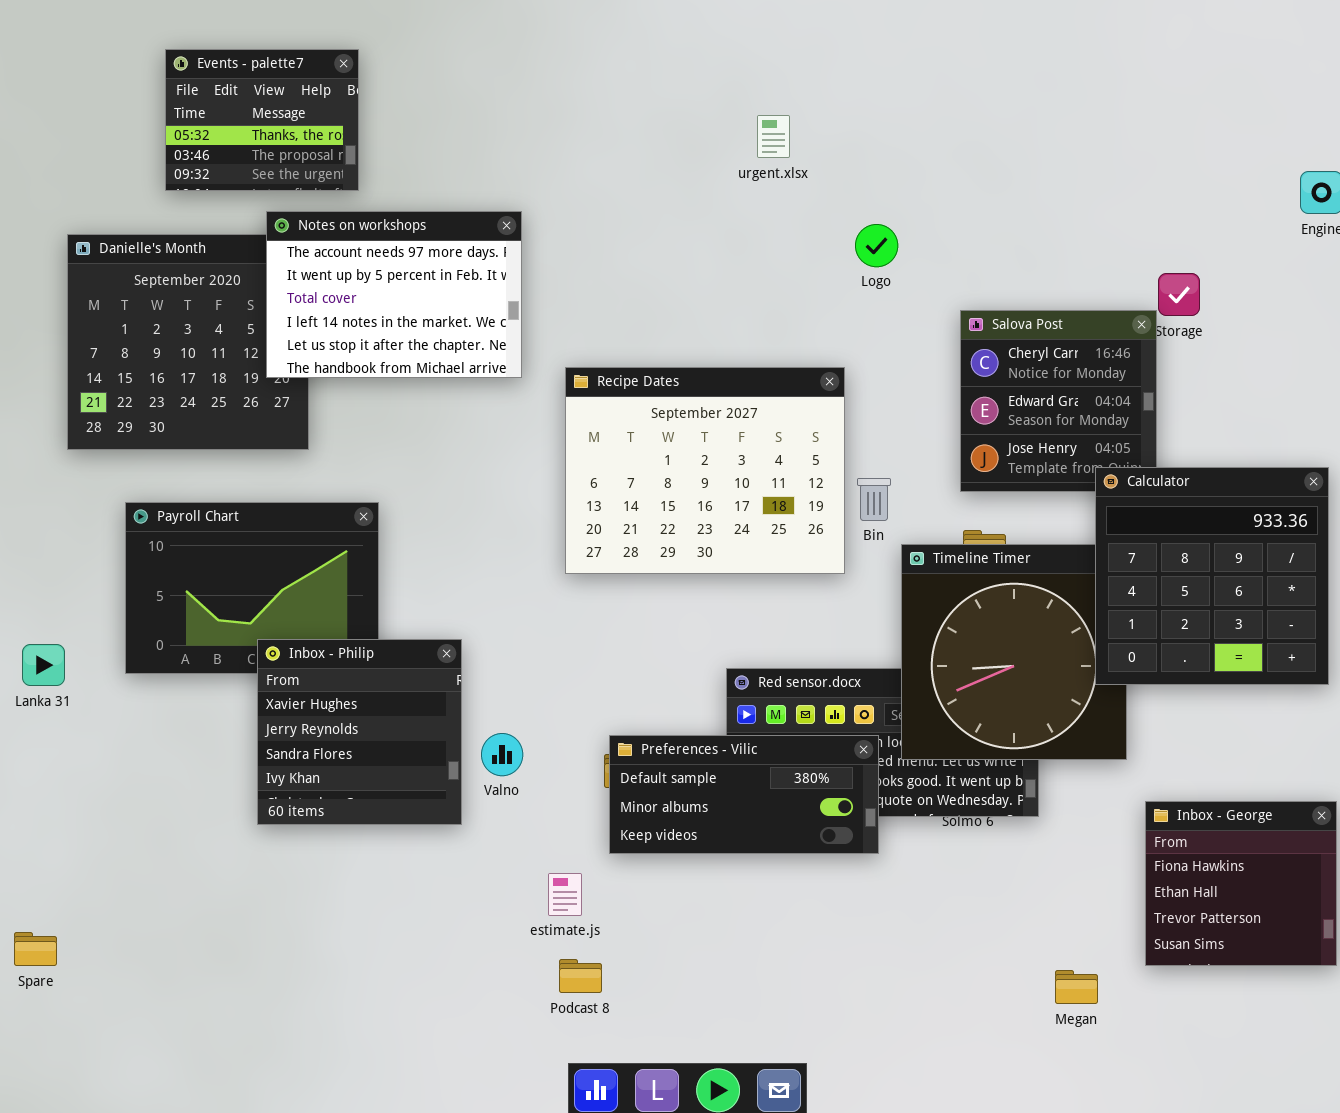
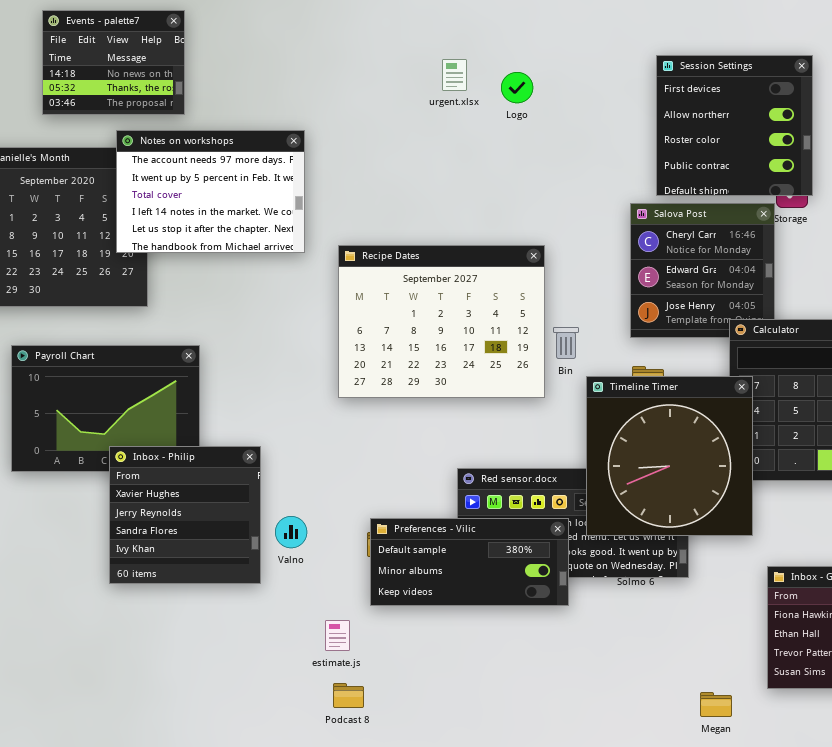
Events - palette7: [165,49,359,191] -> [42,10,185,115], scrolled up 1 row
Session Settings: none -> [656,55,813,196], opened
urgent.xlsx: [757,115,790,158] -> [442,59,467,91], moved
Logo: [855,224,898,267] -> [501,72,533,103], moved
Timeline Timer: [901,544,1127,760] -> [586,376,753,536], raised

